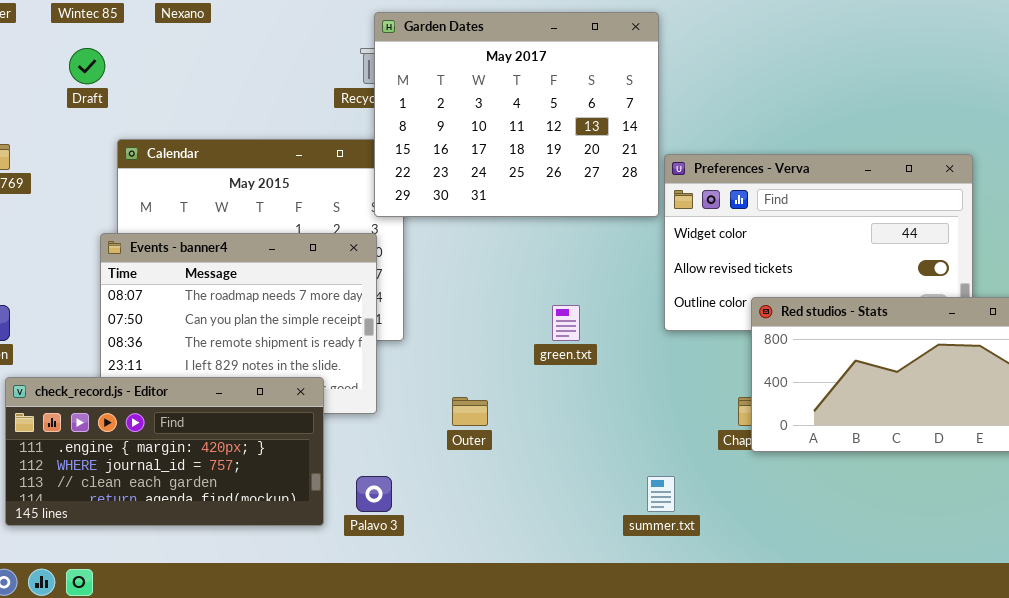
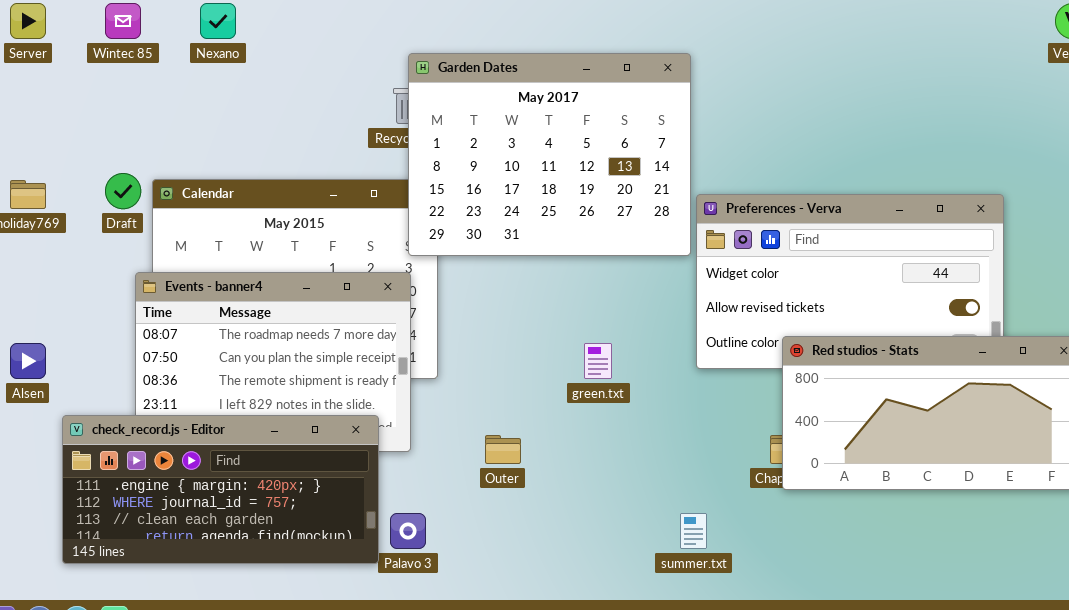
Draft: [69,48,105,84] -> [105,173,141,209], moved
check_record.js - Editor: [5,377,324,526] -> [62,415,379,564], moved

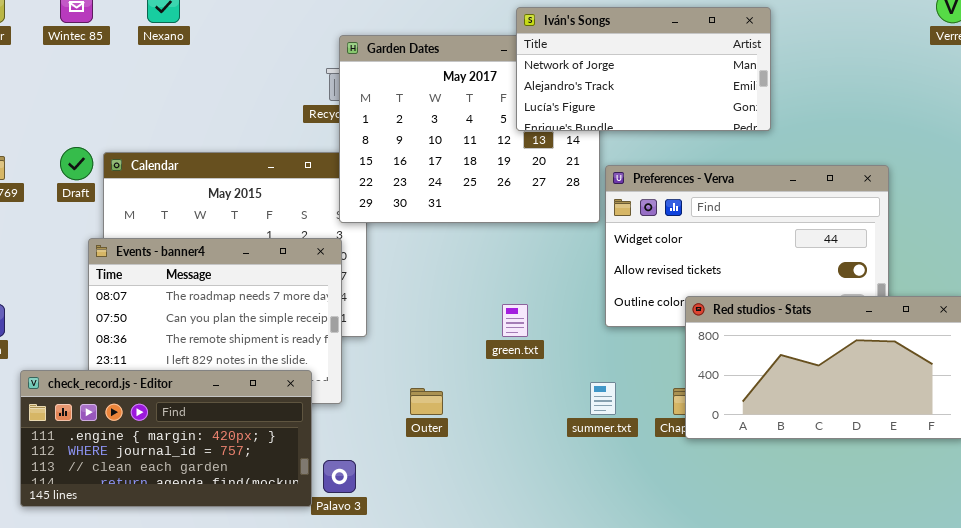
Iván's Songs: none -> [516,7,771,131], opened
summer.txt: [680,513,707,549] -> [590,382,616,415], moved

